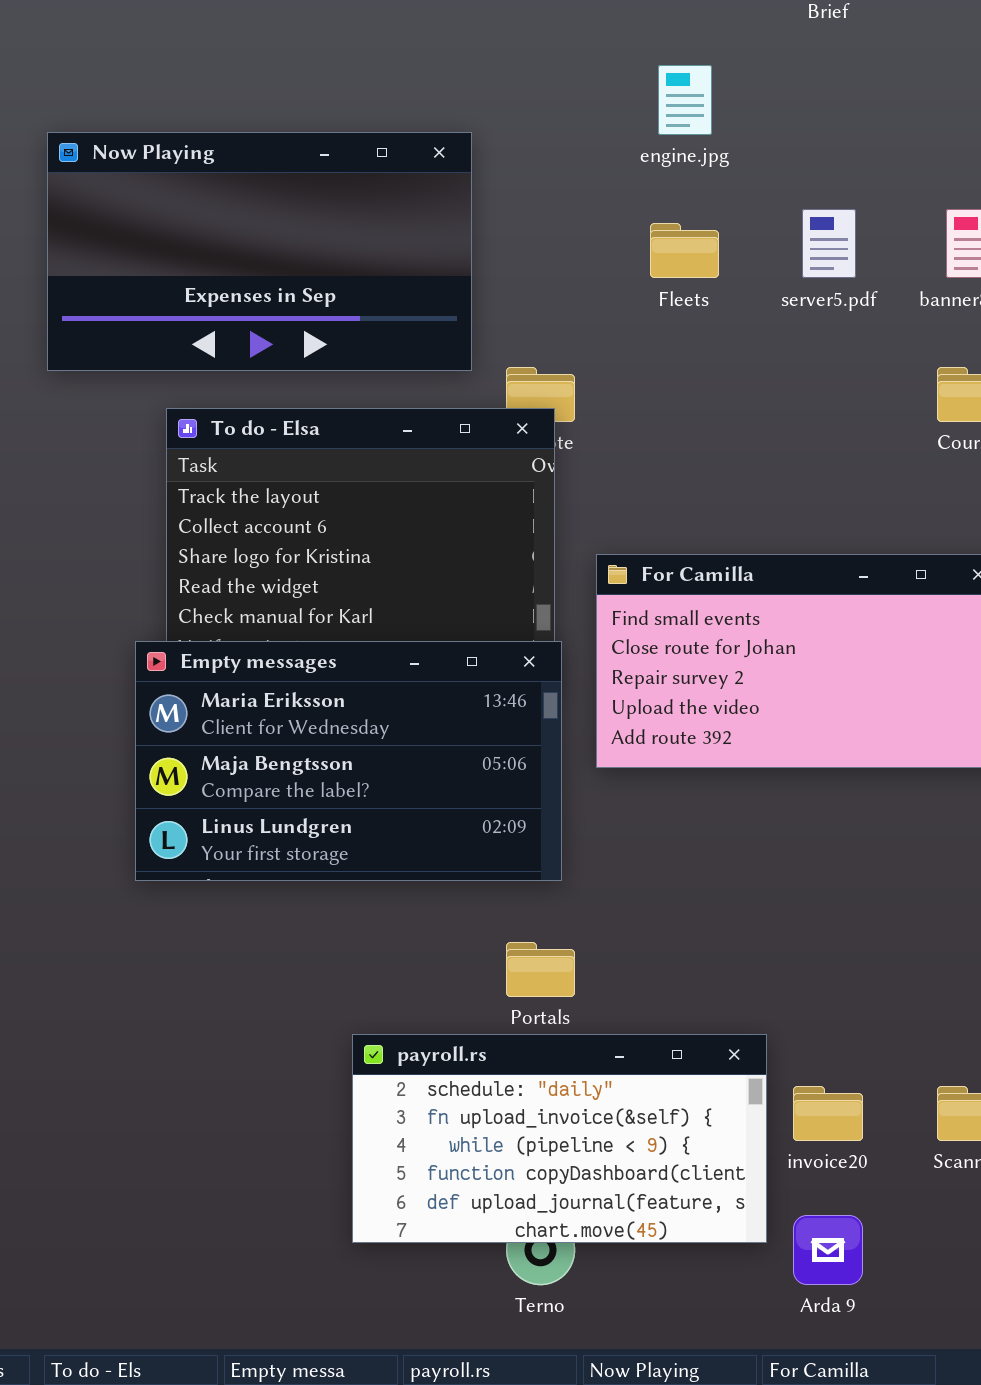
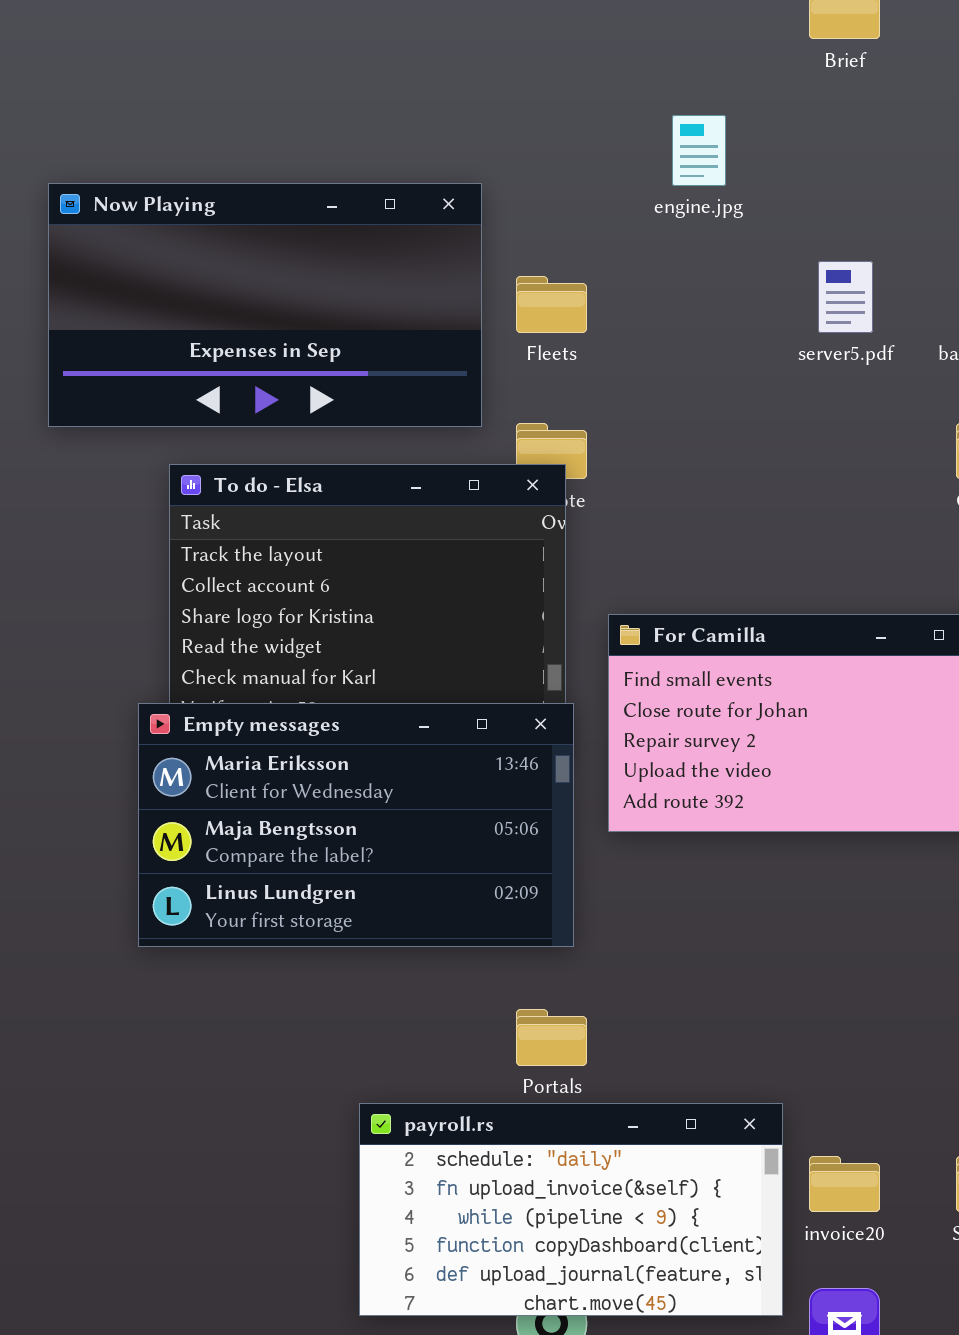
Fleets: [650,223,719,278] -> [516,276,587,333], moved

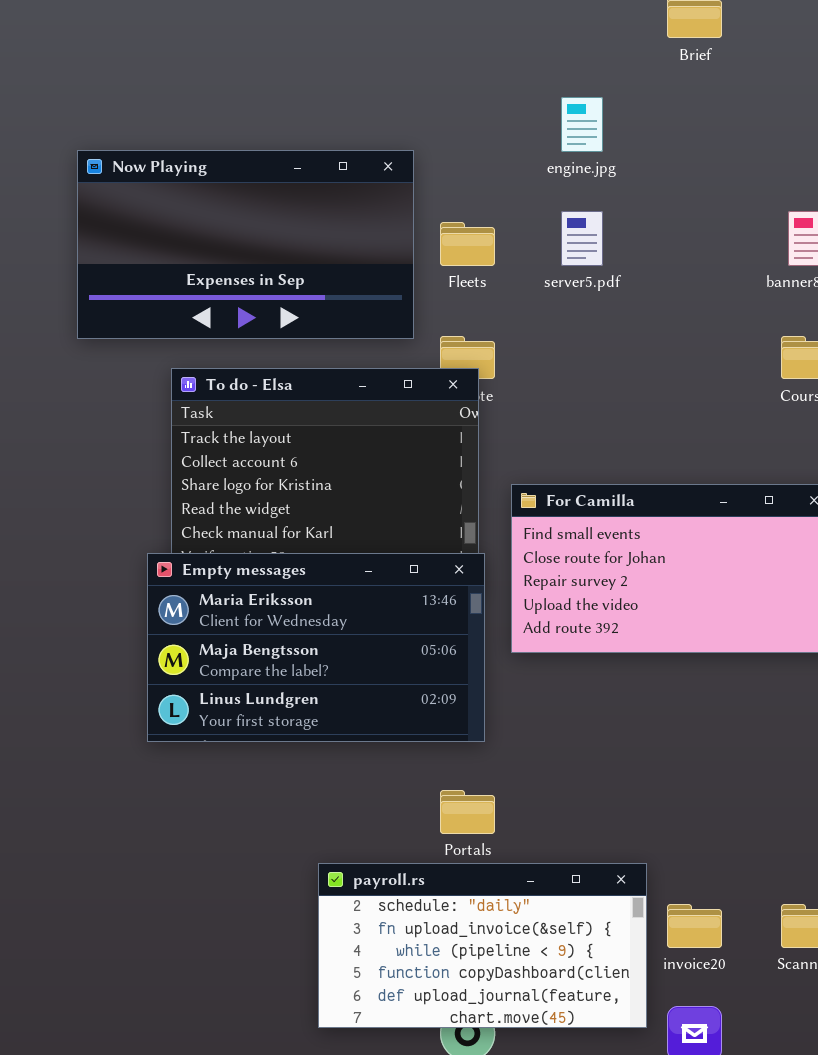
server5.pdf: [818,261,873,333] -> [561,211,603,266], moved

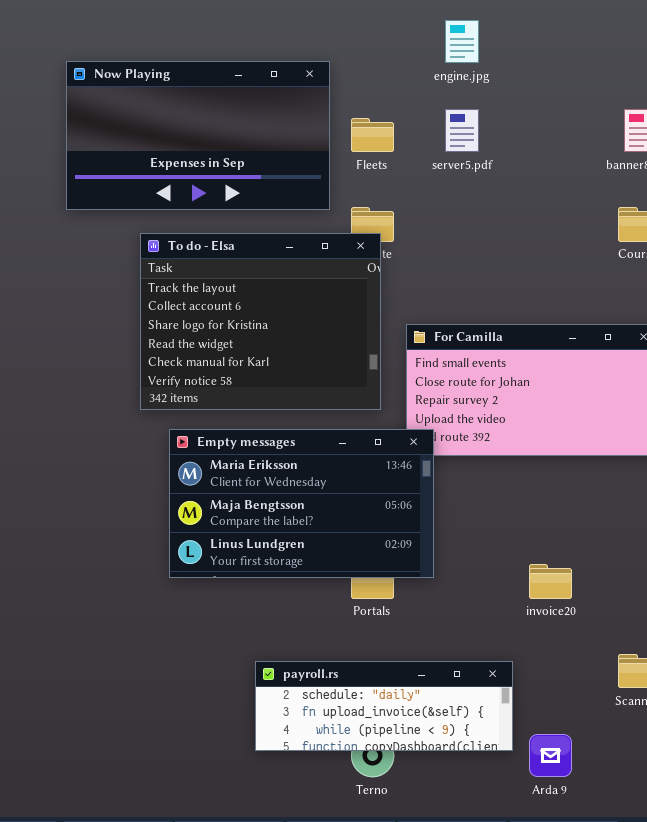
Empty messages: [147,553,485,742] -> [169,429,434,578], moved
payroll.rs: [318,863,647,1028] -> [255,661,513,751], resized
invoice20: [667,904,722,948] -> [529,564,572,599], moved

